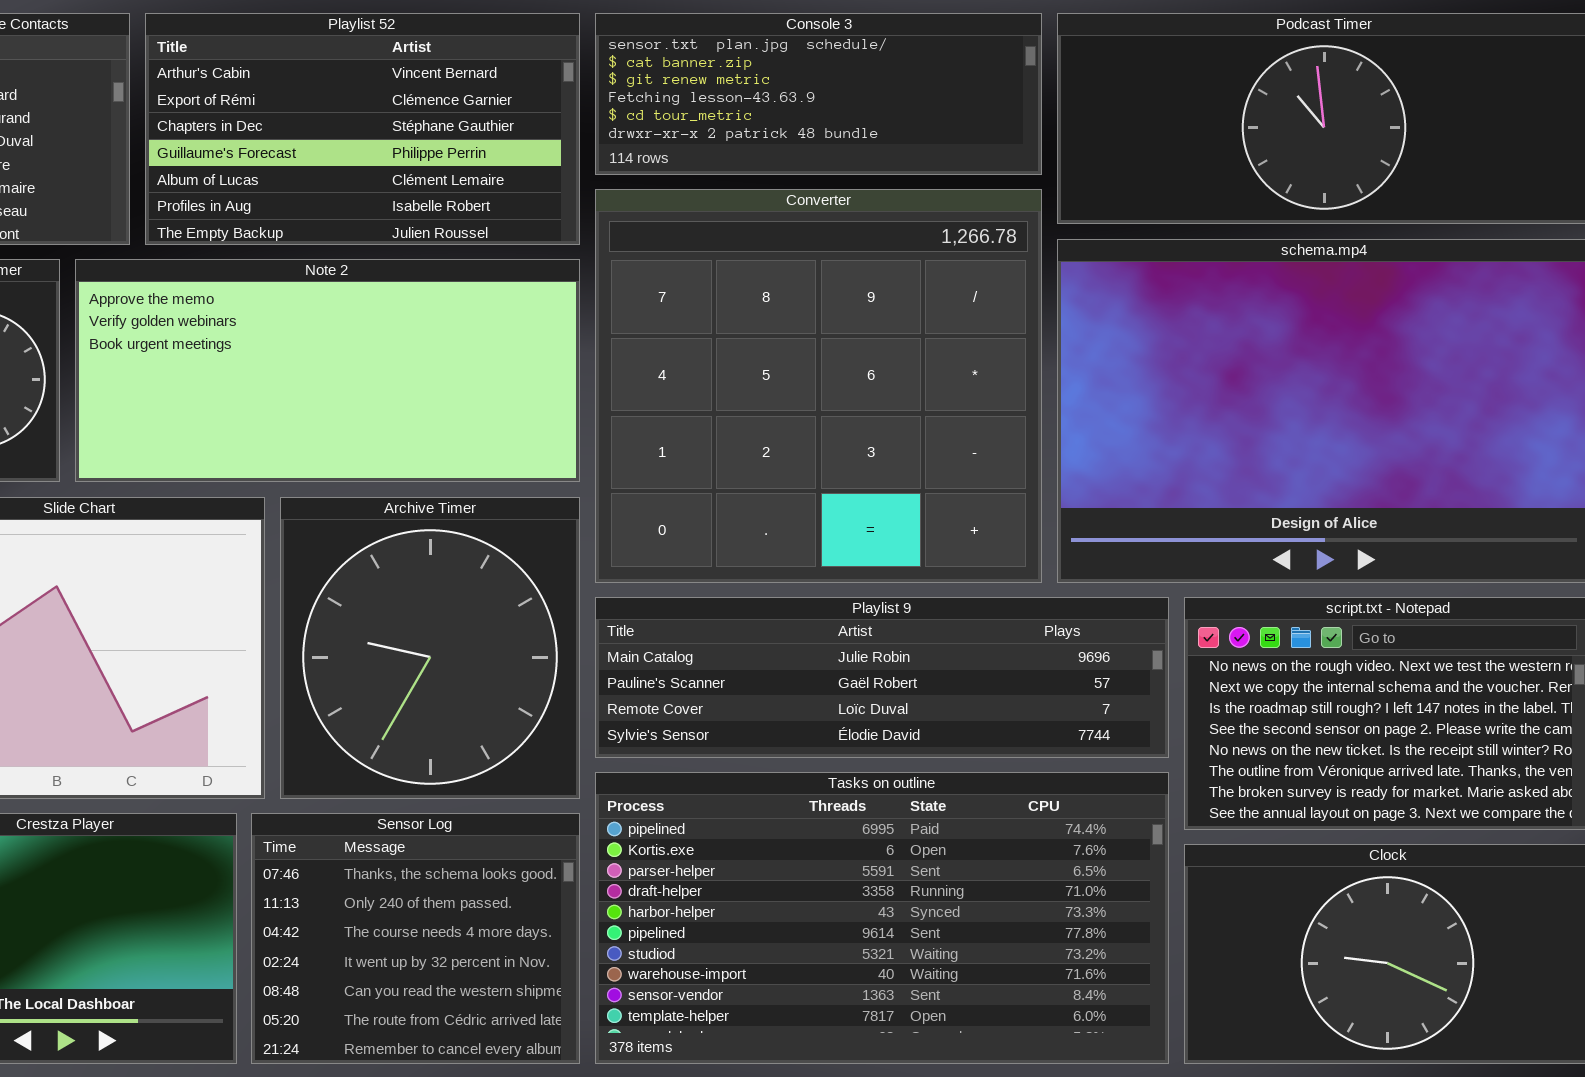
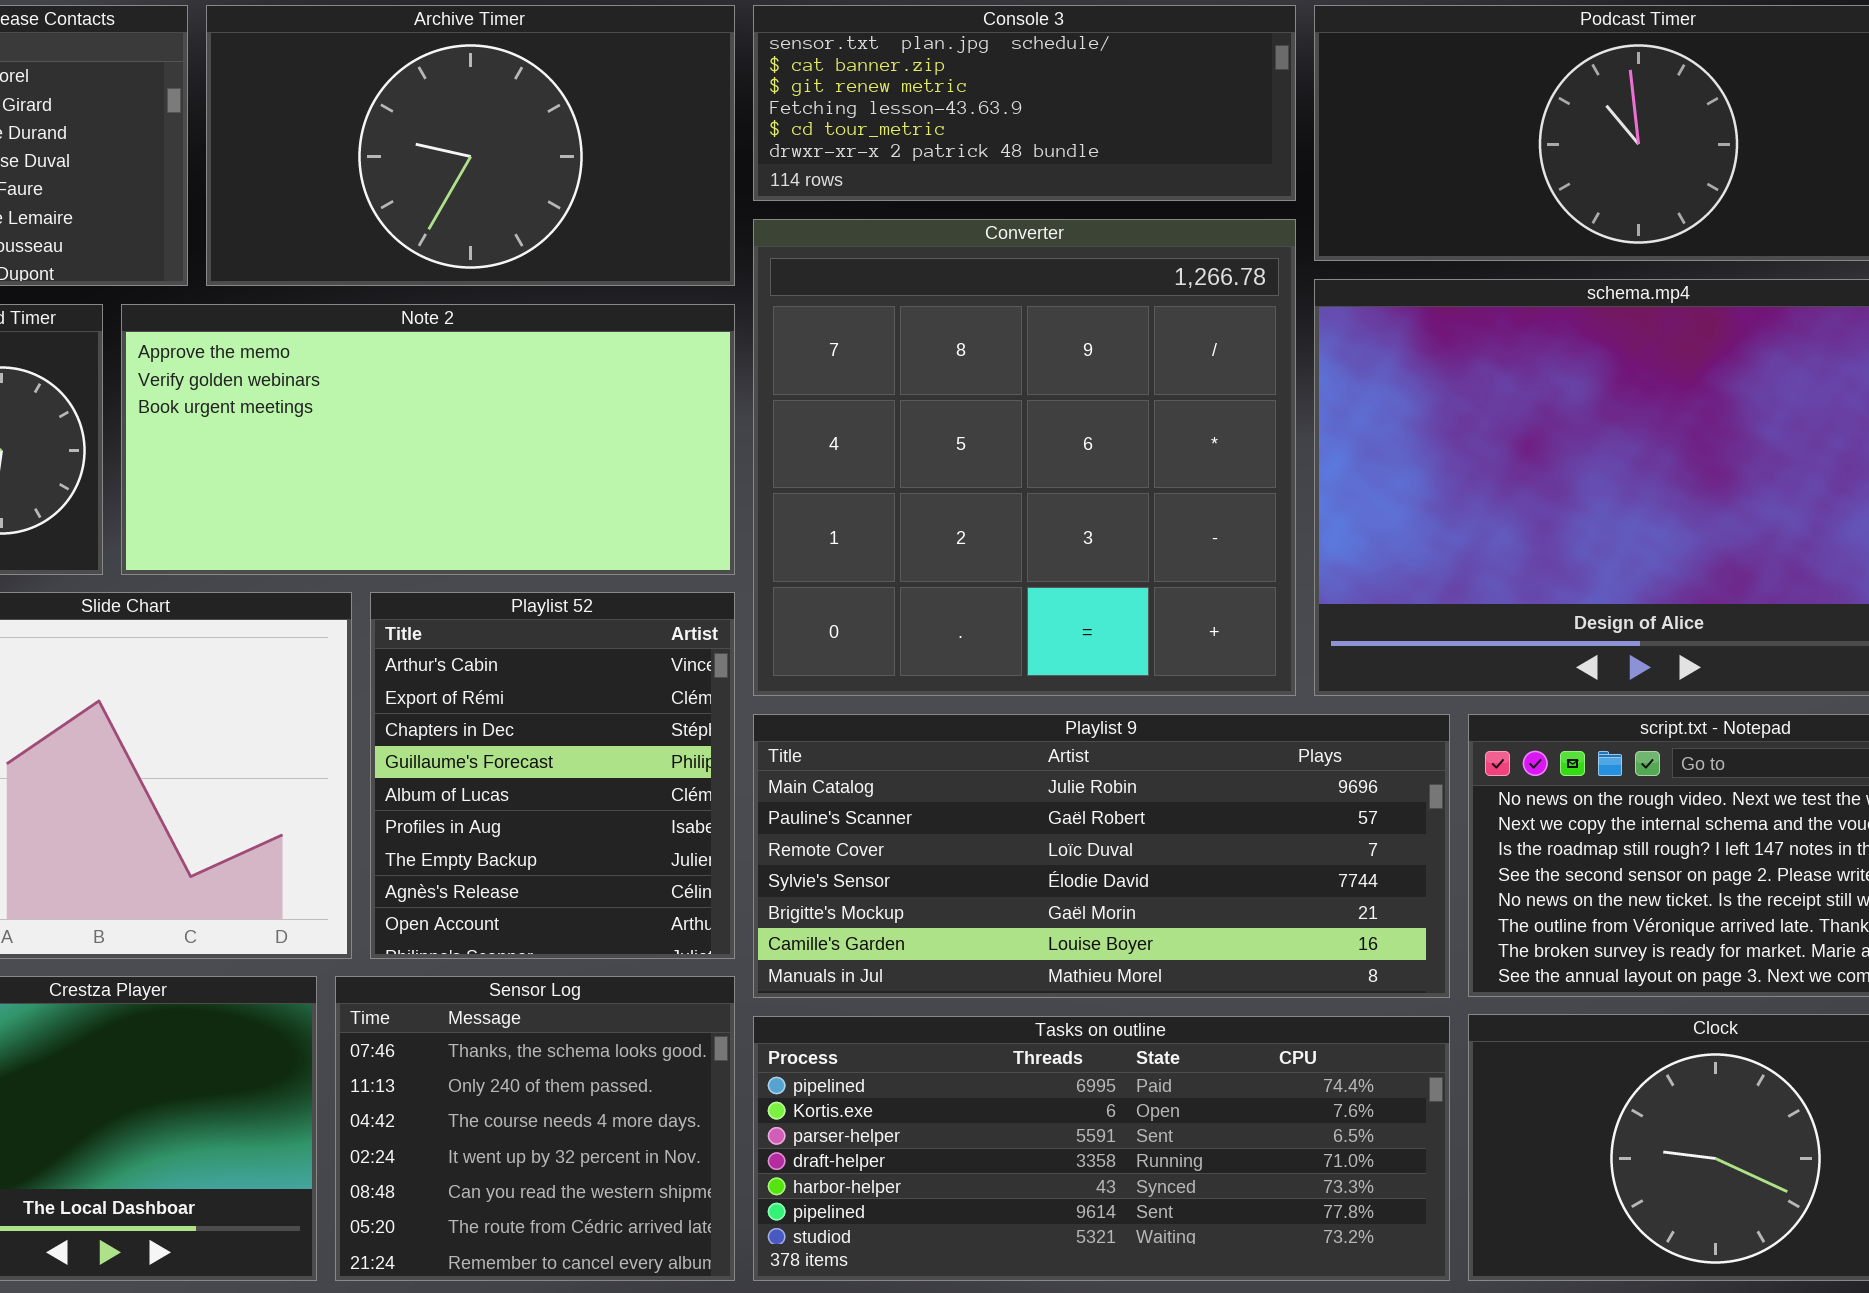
Playlist 52: [145,13,580,245] -> [370,592,735,959], moved, resized
Archive Timer: [280,497,580,799] -> [206,5,735,286], moved, resized
Playlist 9: [595,597,1169,758] -> [753,714,1450,998], resized
Tasks on outline: [595,772,1169,1064] -> [753,1016,1450,1281], resized

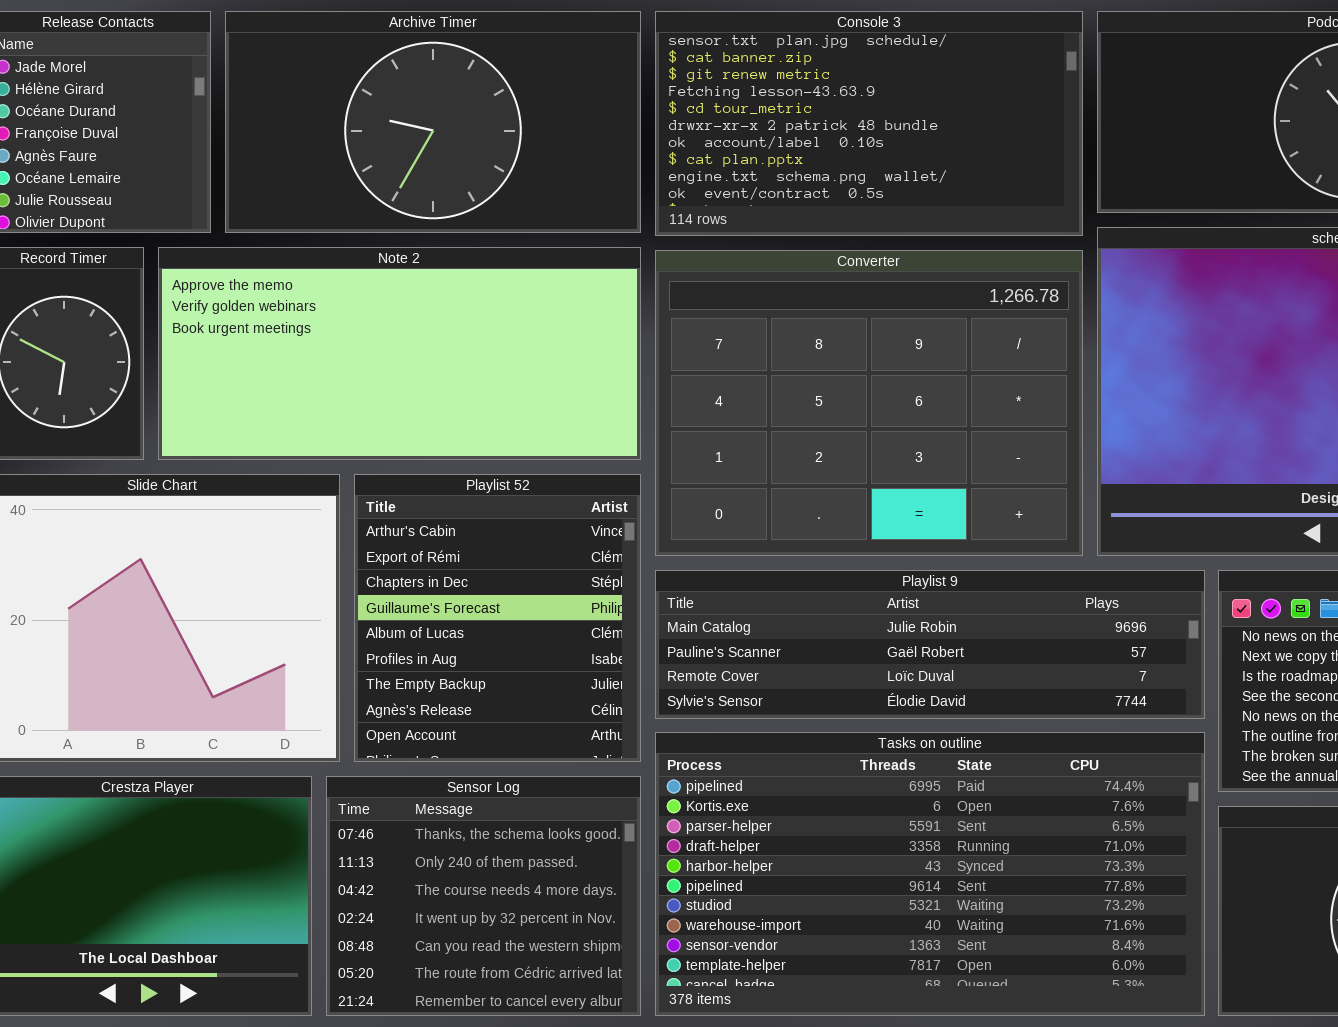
Console 3: [753,5,1296,201] -> [655,11,1083,236], resized
Converter: [753,219,1296,696] -> [655,250,1083,556], resized
Playlist 9: [753,714,1450,998] -> [655,570,1205,719], resized
Tasks on outline: [753,1016,1450,1281] -> [655,732,1205,1016], resized

